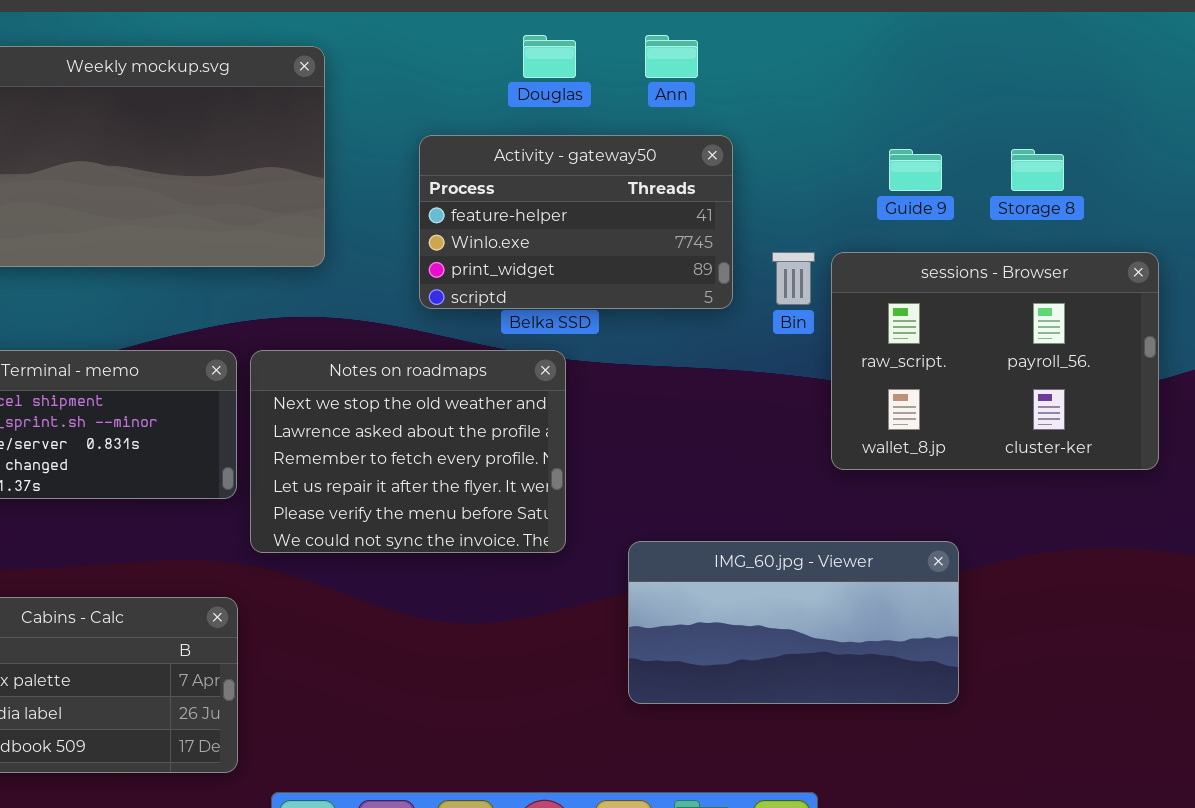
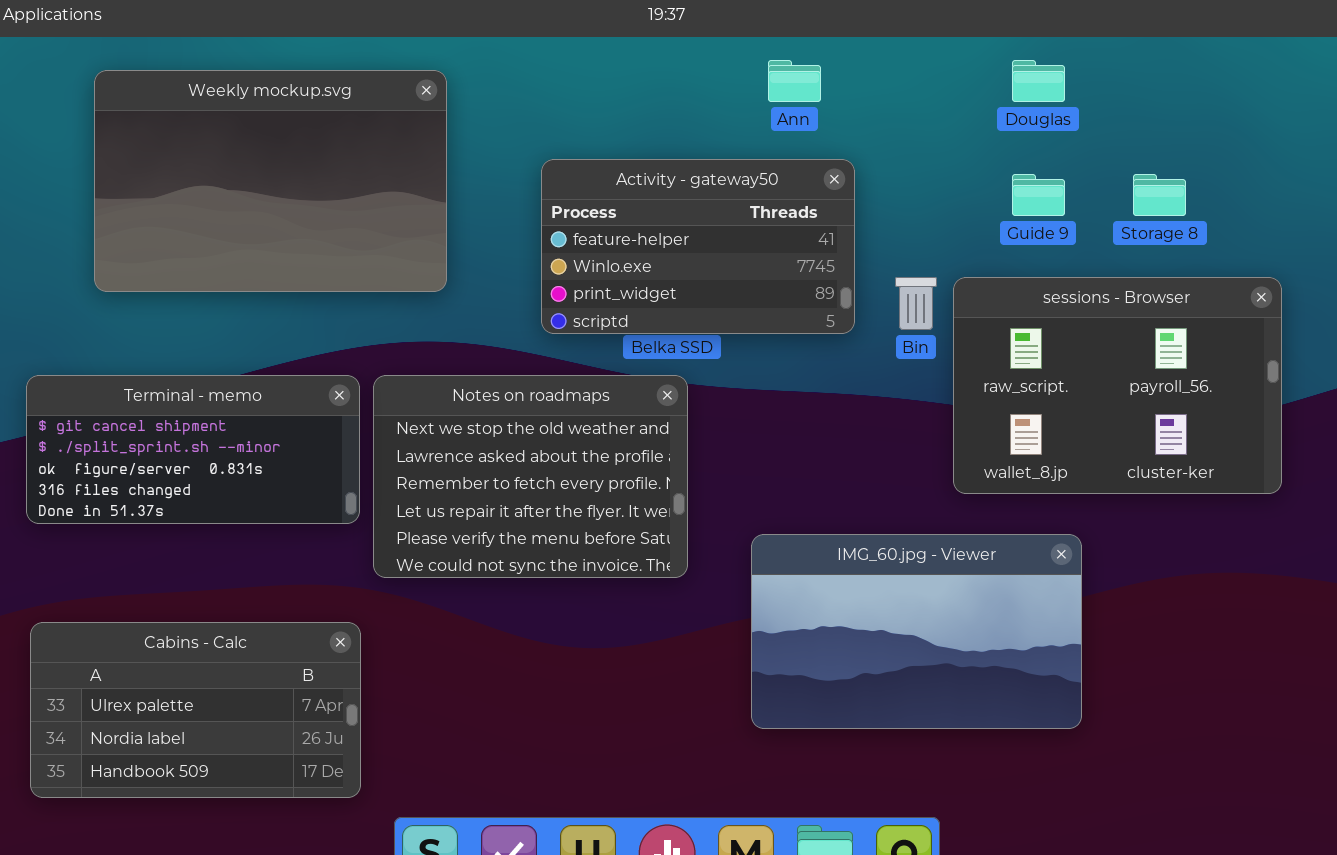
Douglas: [523,35,576,78] -> [1012,60,1065,102], moved
IMG_60.jpg - Viewer: [628,541,959,704] -> [751,534,1082,729], resized

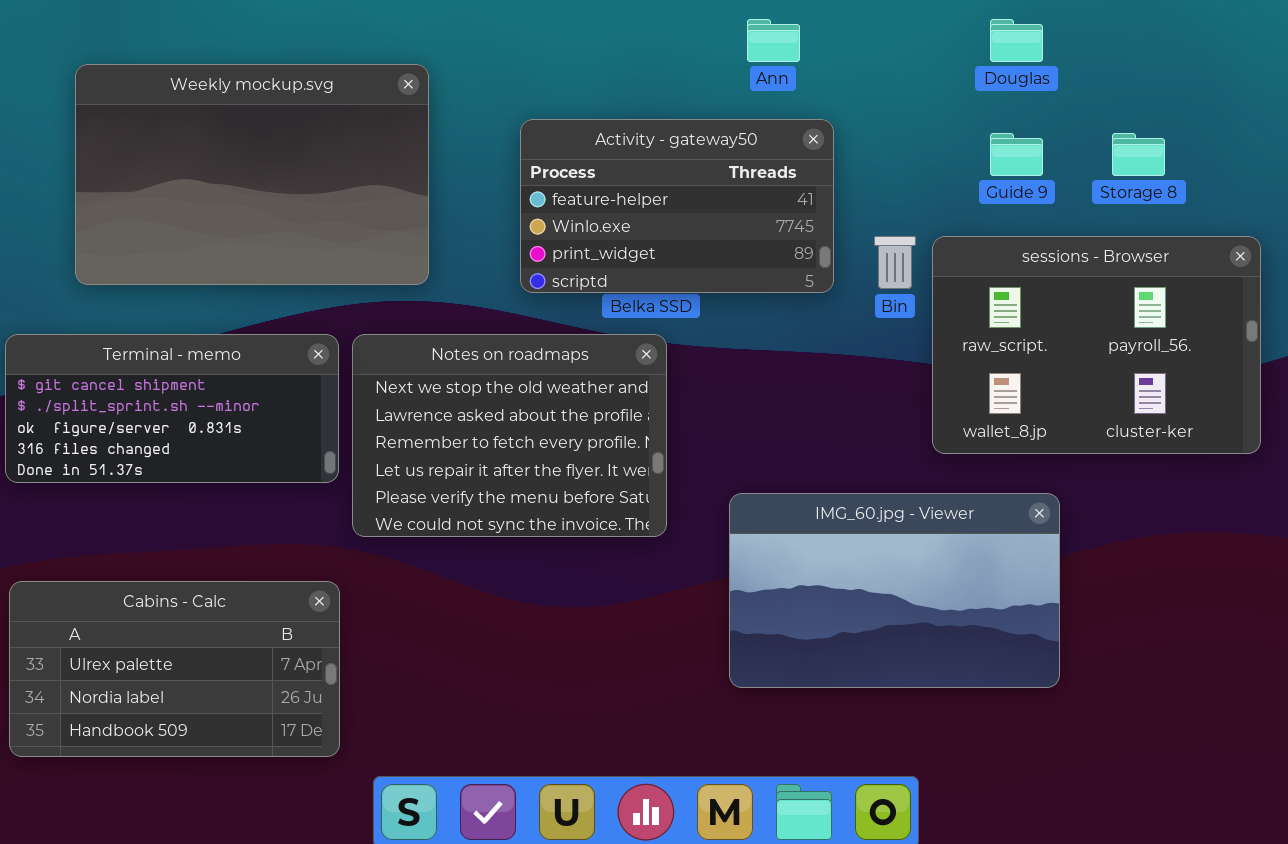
Weekly mockup.svg: [94,70,447,292] -> [75,64,429,285], moved

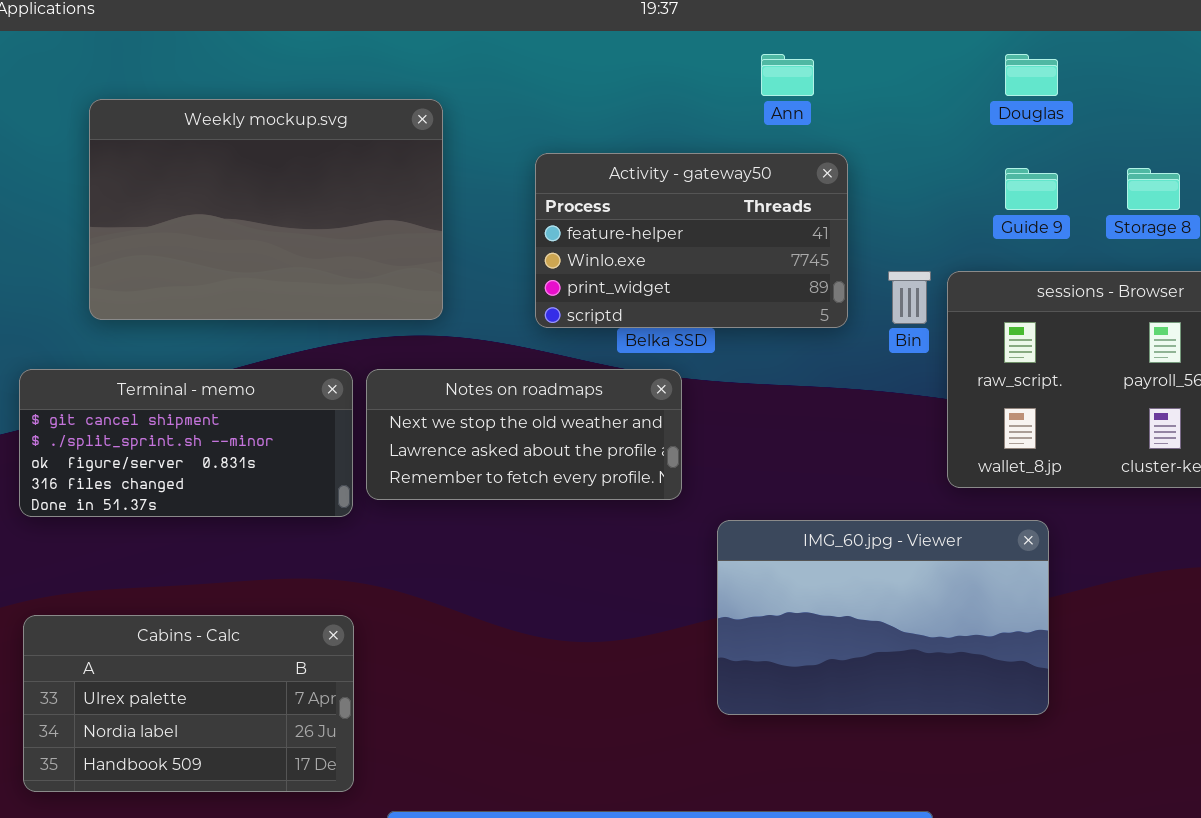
Notes on roadmaps: [352,334,667,537] -> [366,369,682,500], resized
IMG_60.jpg - Viewer: [729,493,1060,688] -> [717,520,1049,715], moved

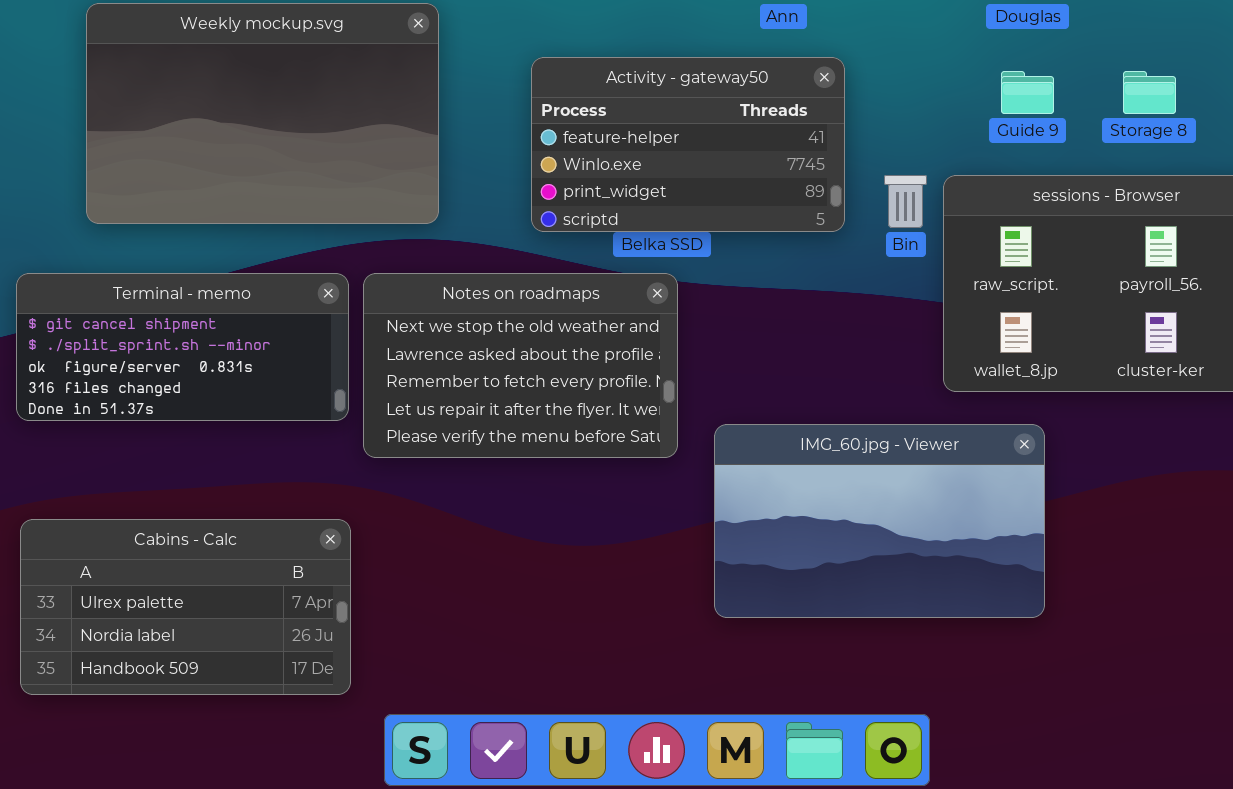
Notes on roadmaps: [366,369,682,500] -> [363,273,678,458], resized

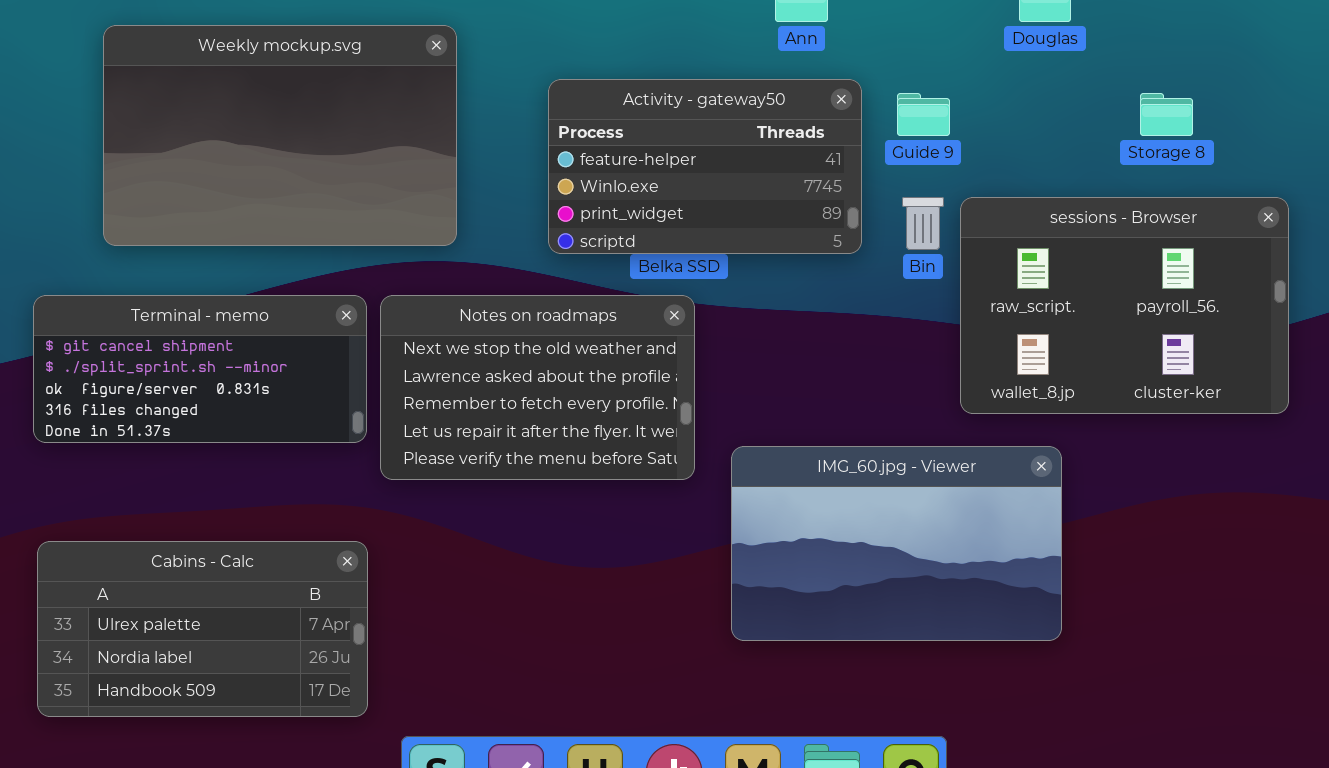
Guide 9: [1001,71,1054,114] -> [897,93,950,136], moved

